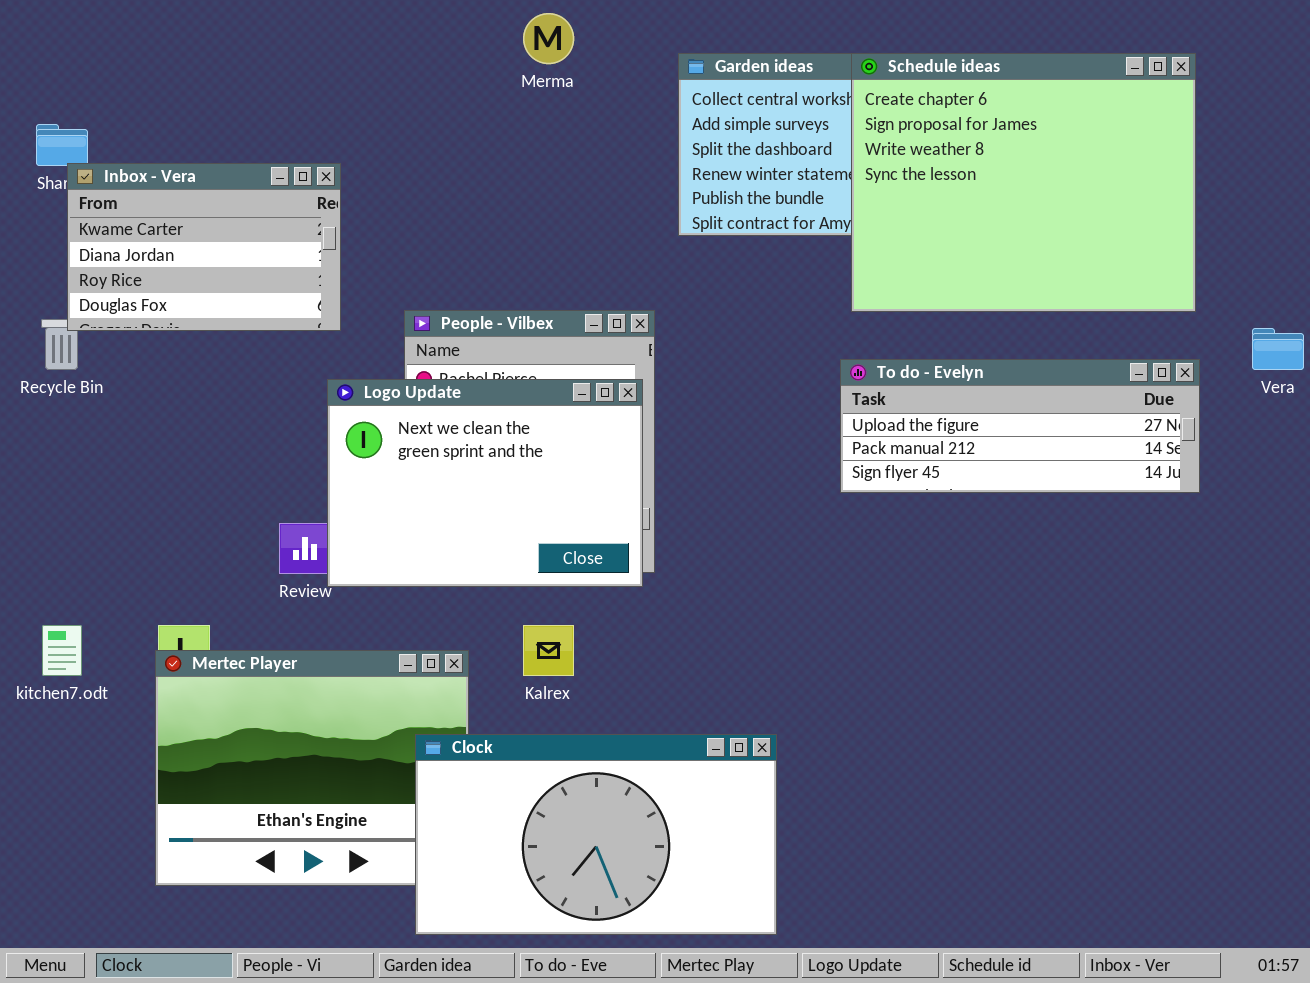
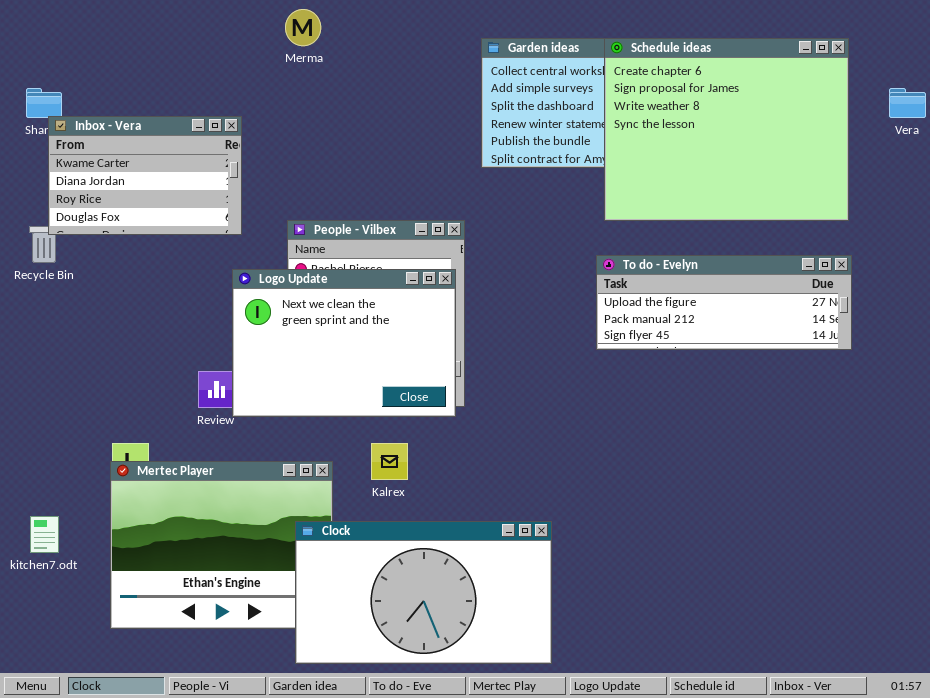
Merma: [523,13,574,64] -> [285,9,321,46], moved
Vera: [1252,328,1304,370] -> [889,88,926,118], moved
kitchen7.odt: [42,625,82,676] -> [30,516,59,553], moved

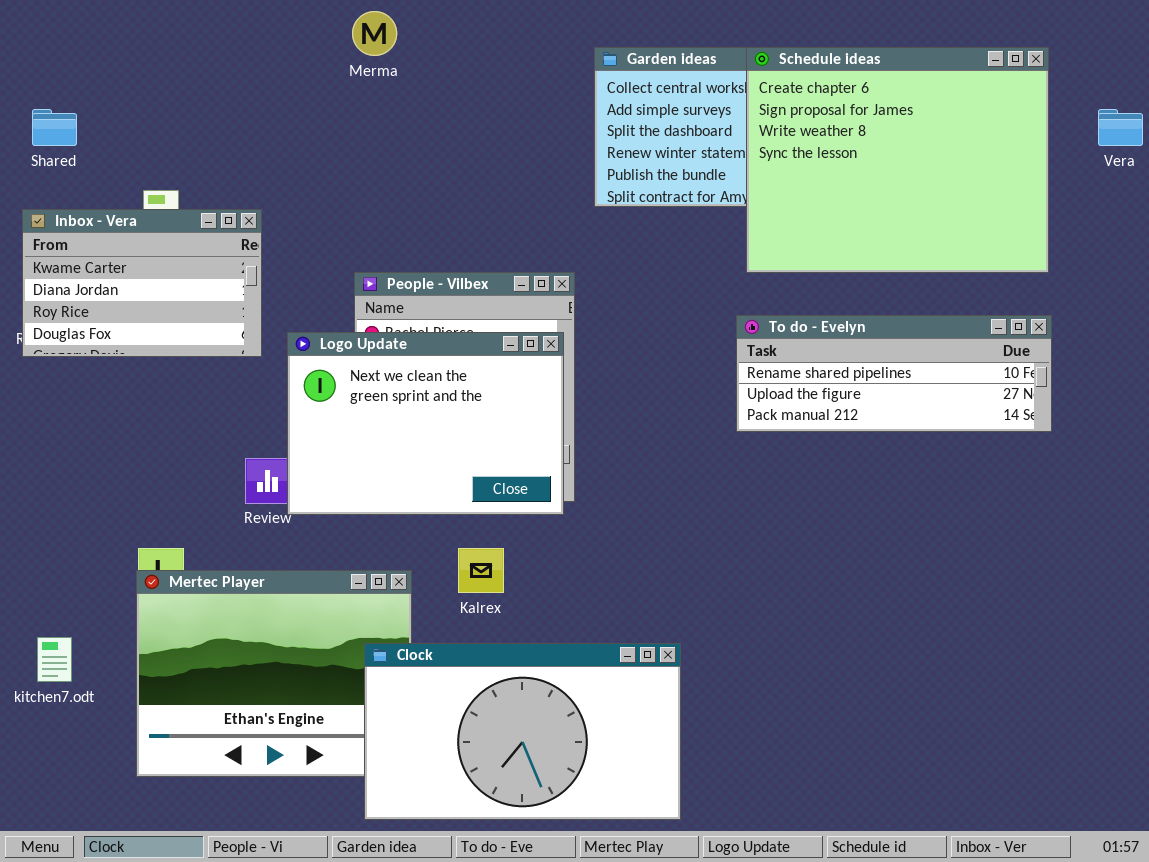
Inbox - Vera: [48,116,242,235] -> [22,209,262,357], moved
To do - Evelyn: [596,255,852,350] -> [736,315,1052,432], scrolled up 1 row

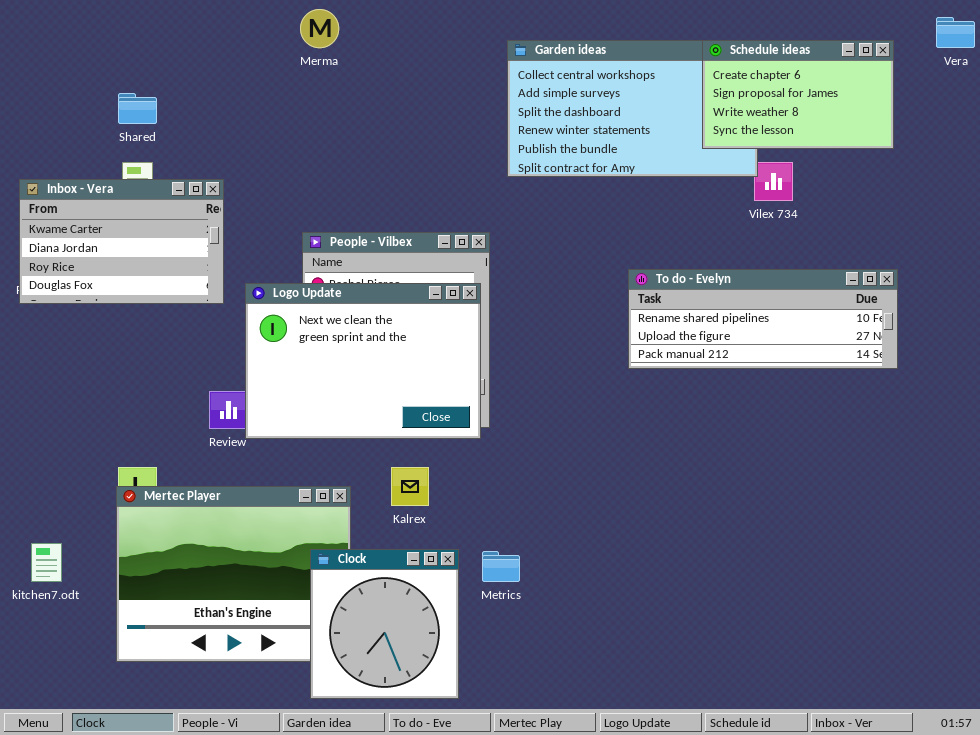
Schedule ideas: [746,47,1049,273] -> [702,40,894,149], resized
Shared: [32,109,77,146] -> [118,93,157,124], moved
Vera: [1098,109,1143,146] -> [936,17,975,48], moved
Clock: [364,643,681,820] -> [310,549,459,699], resized

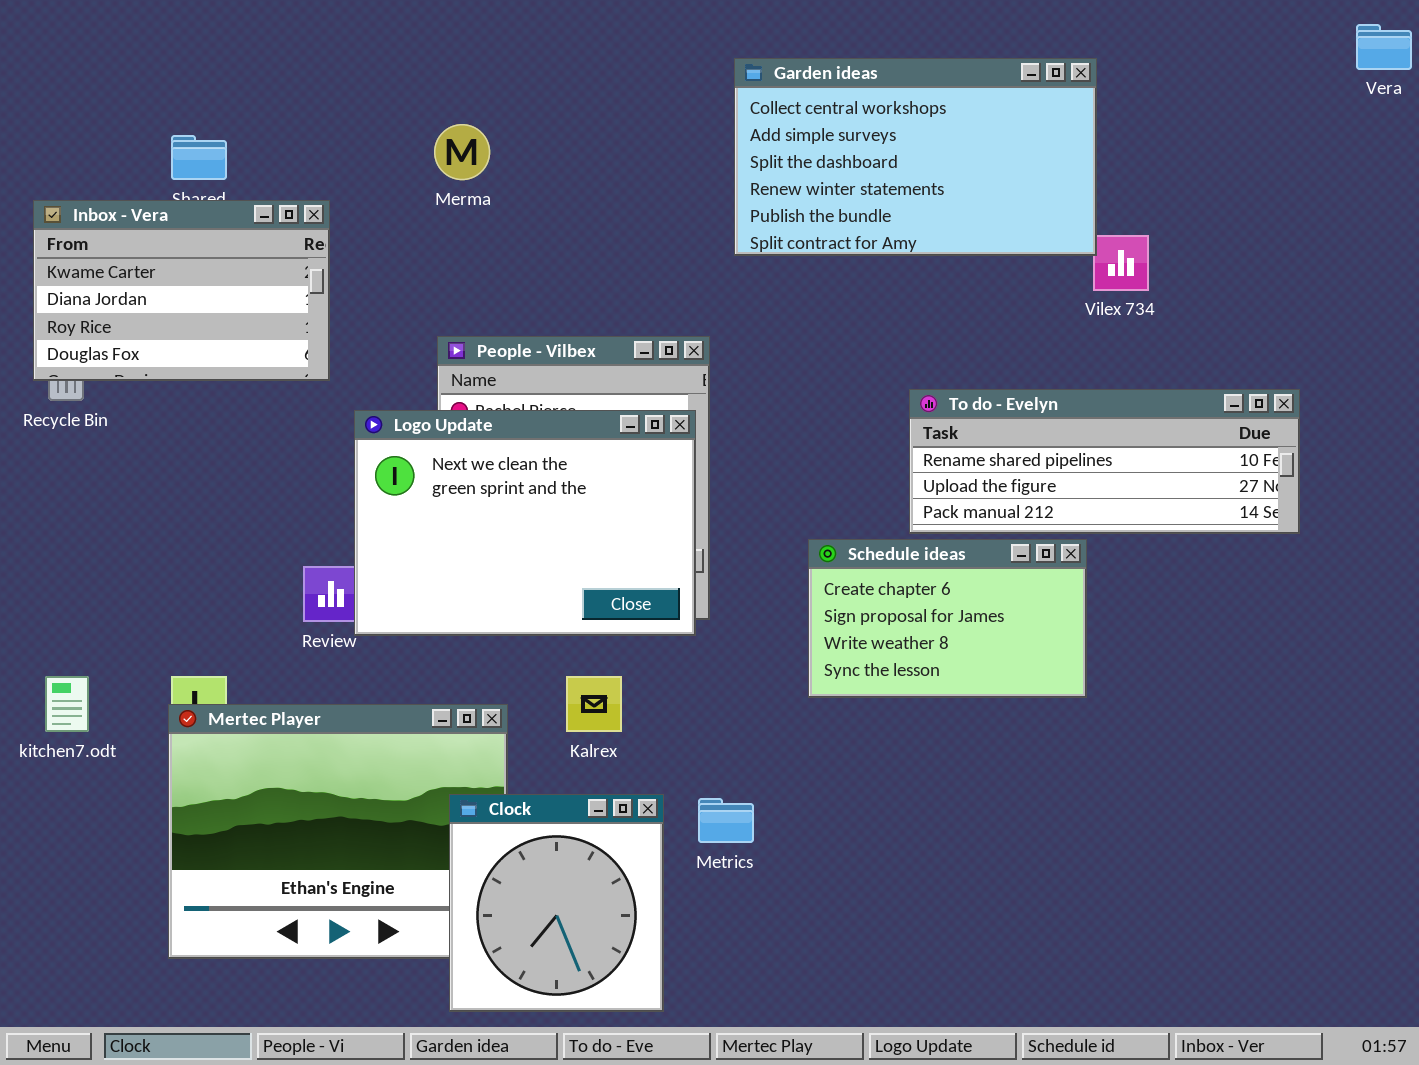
Merma: [300,9,339,48] -> [434,124,490,180], moved
Schedule ideas: [702,40,894,149] -> [808,539,1087,698], moved
Inbox - Vera: [19,179,224,304] -> [33,200,330,381], moved
kitchen7.odt: [31,543,62,582] -> [45,676,89,732], moved

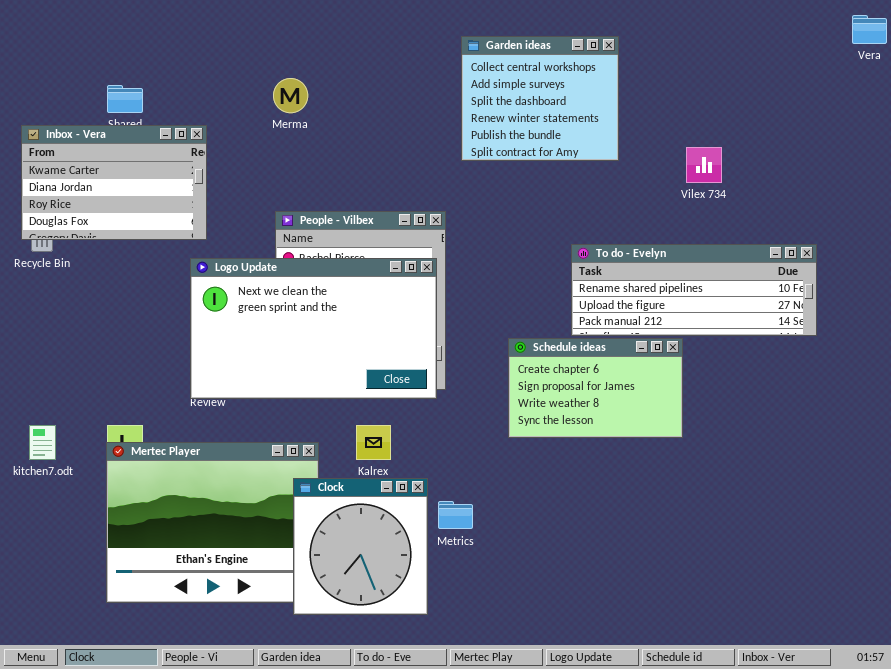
Garden ideas: [734,58,1097,256] -> [461,36,619,161], resized
Logo Update: [354,410,696,636] -> [190,258,437,399], resized
Clock: [449,794,664,1012] -> [293,478,428,615], moved

